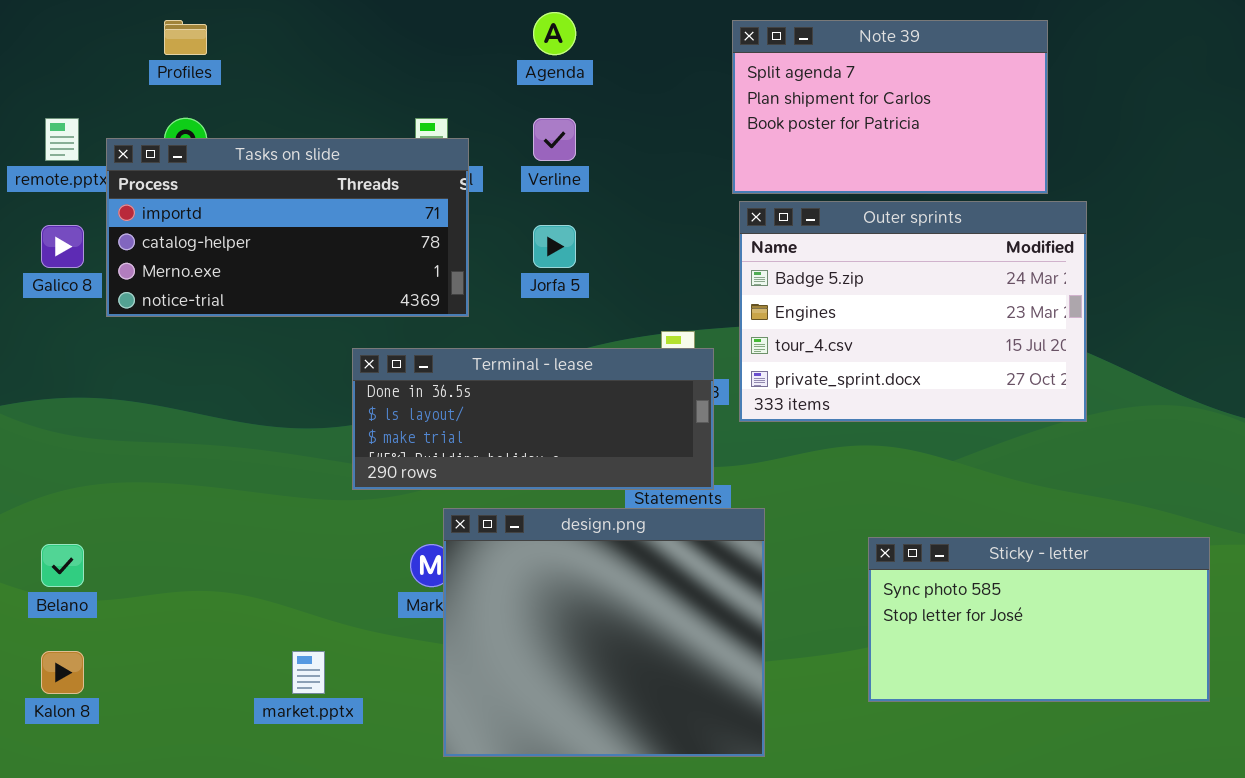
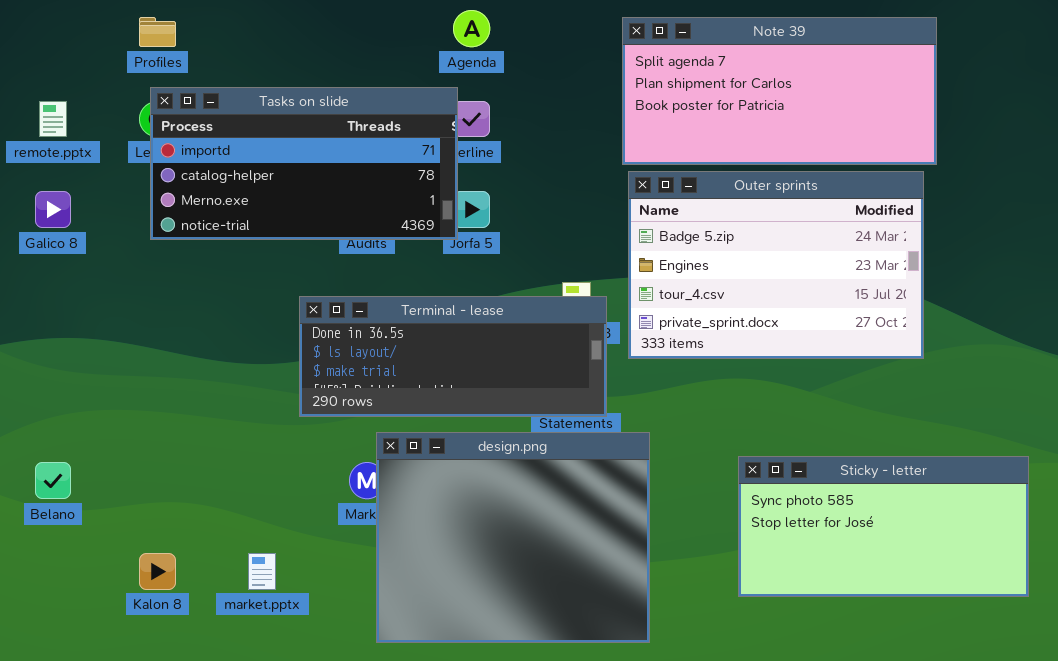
Note 39: [732,20,1048,194] -> [622,17,937,165], resized
Tasks on slide: [106,138,469,317] -> [150,87,458,240], moved
Kalon 8: [41,651,84,694] -> [139,553,176,590], moved

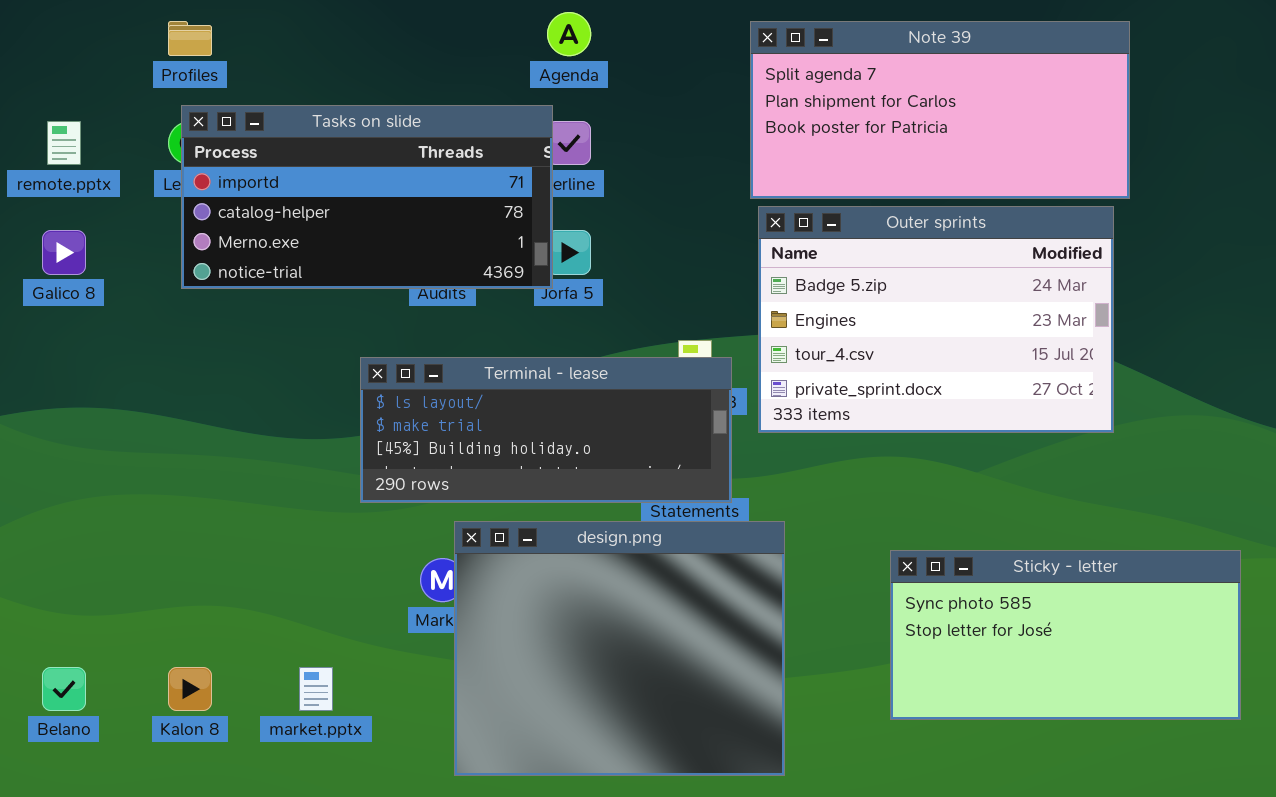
Terminal - lease: [299,296,607,417] -> [360,357,732,503], scrolled down 1 row
Belano: [35,462,71,499] -> [42,667,86,711], moved

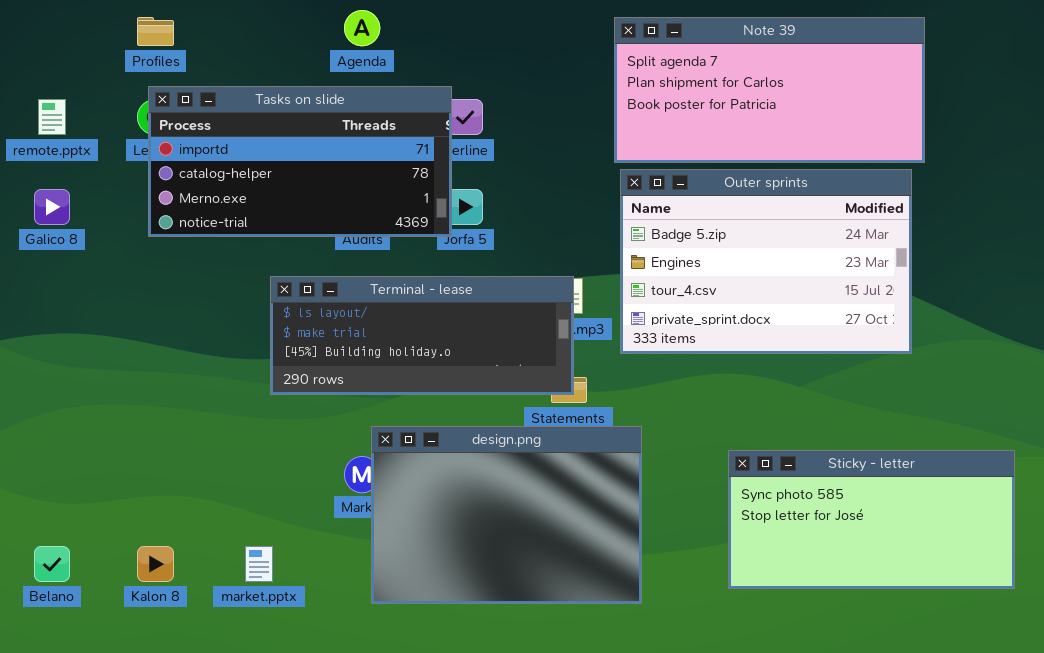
Agenda: [547,12,591,56] -> [344,10,380,46], moved
Terminal - lease: [360,357,732,503] -> [270,276,574,395], moved
design.png: [454,521,785,776] -> [371,426,642,604], resized

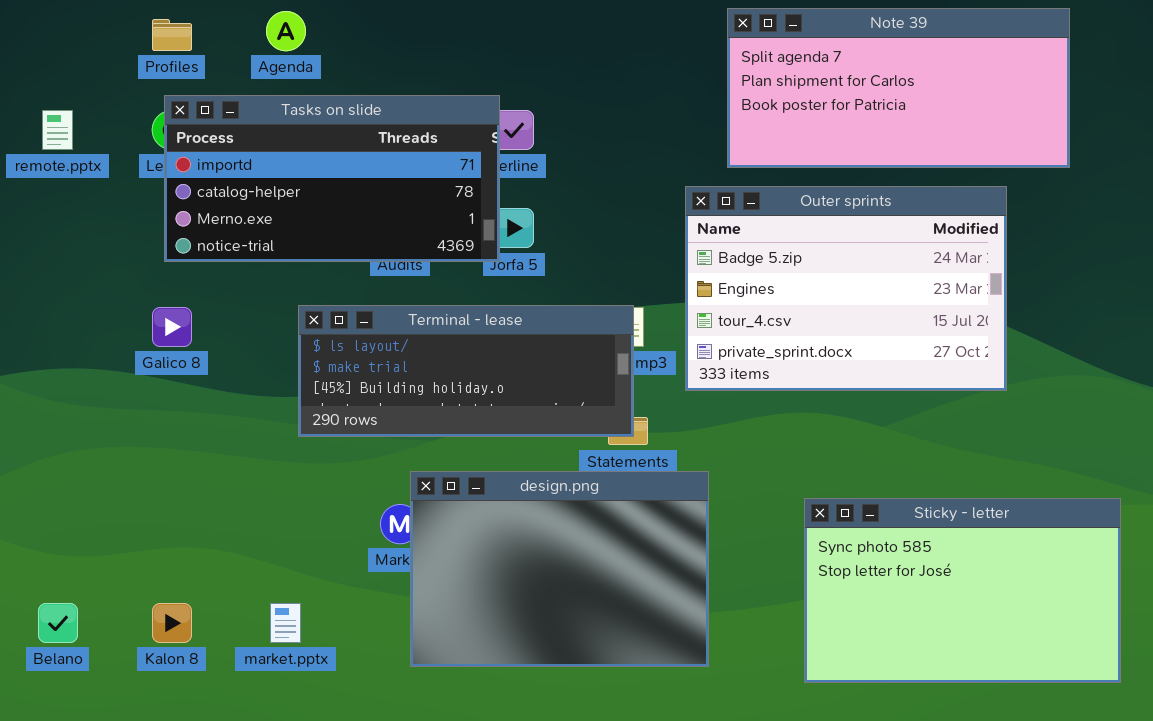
Agenda: [344,10,380,46] -> [266,11,306,51], moved
Note 39: [614,17,925,163] -> [727,8,1070,168], moved
Galico 8: [34,189,70,225] -> [152,307,192,347], moved
Sticky - letter: [728,450,1015,589] -> [804,498,1121,683], resized

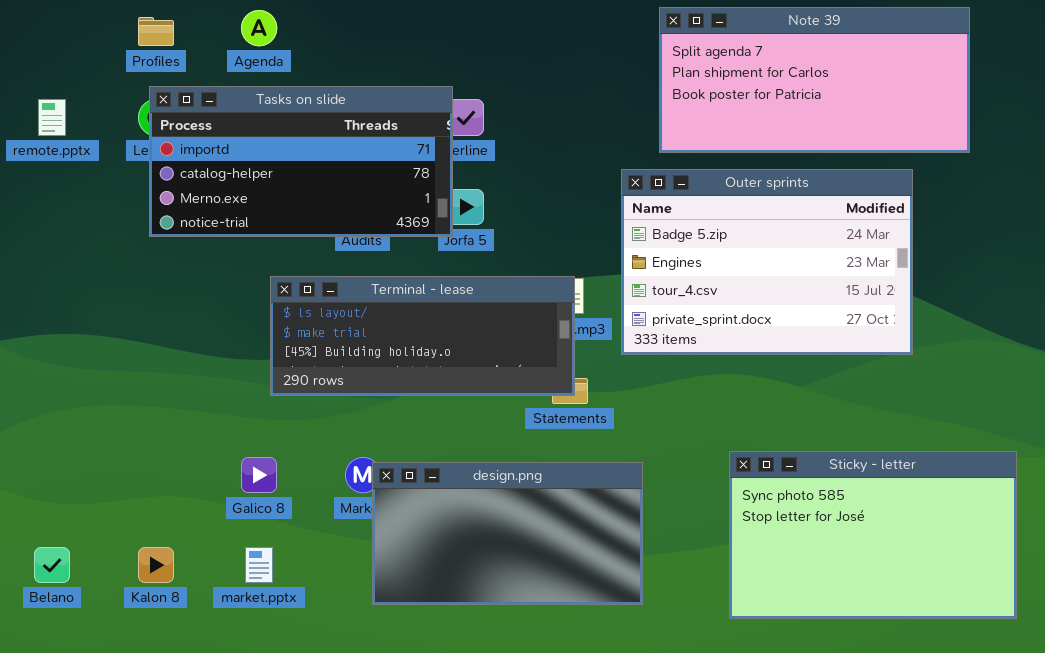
Galico 8: [152,307,192,347] -> [241,457,277,493], moved
design.png: [410,471,709,667] -> [372,462,643,605], resized

